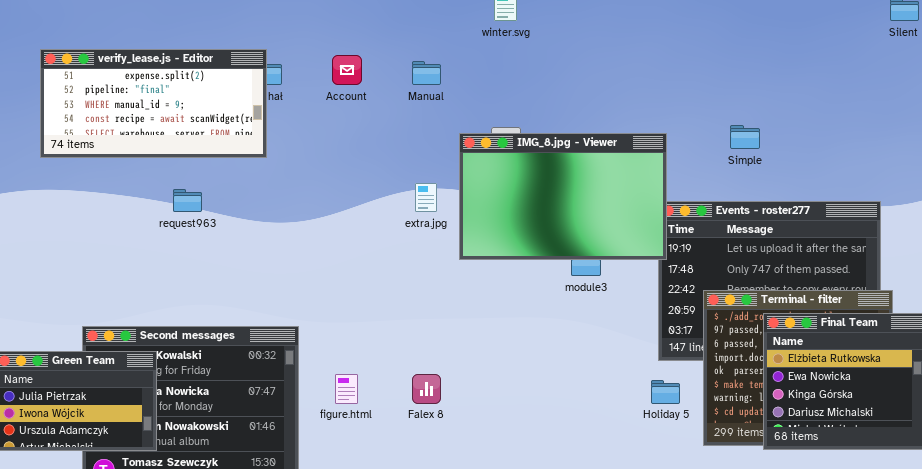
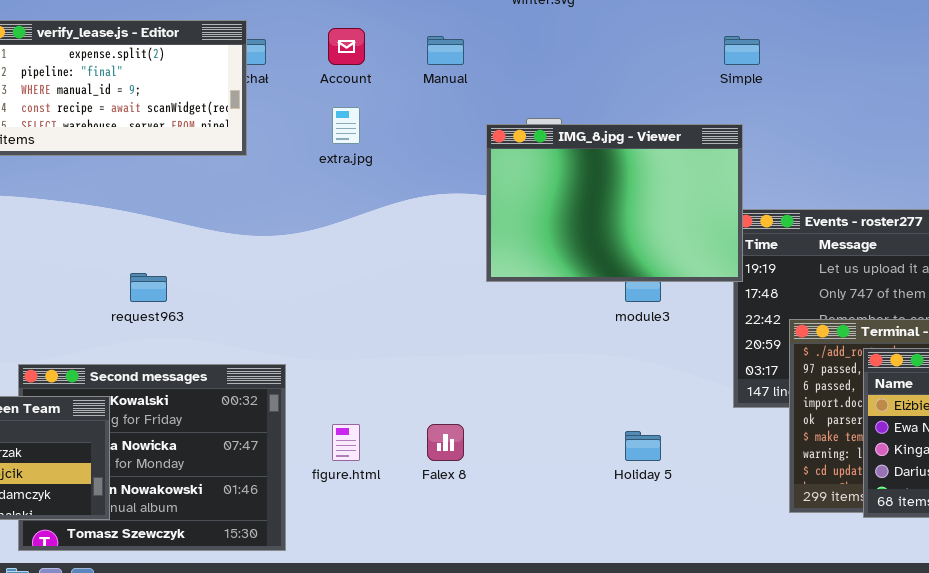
Simple: [730,125,760,149] -> [724,36,760,65], moved
extra.jpg: [415,183,437,212] -> [332,107,360,144], moved
request963: [173,189,202,212] -> [130,273,167,302], moved
Holiday 5: [651,380,680,404] -> [625,431,661,461], moved

